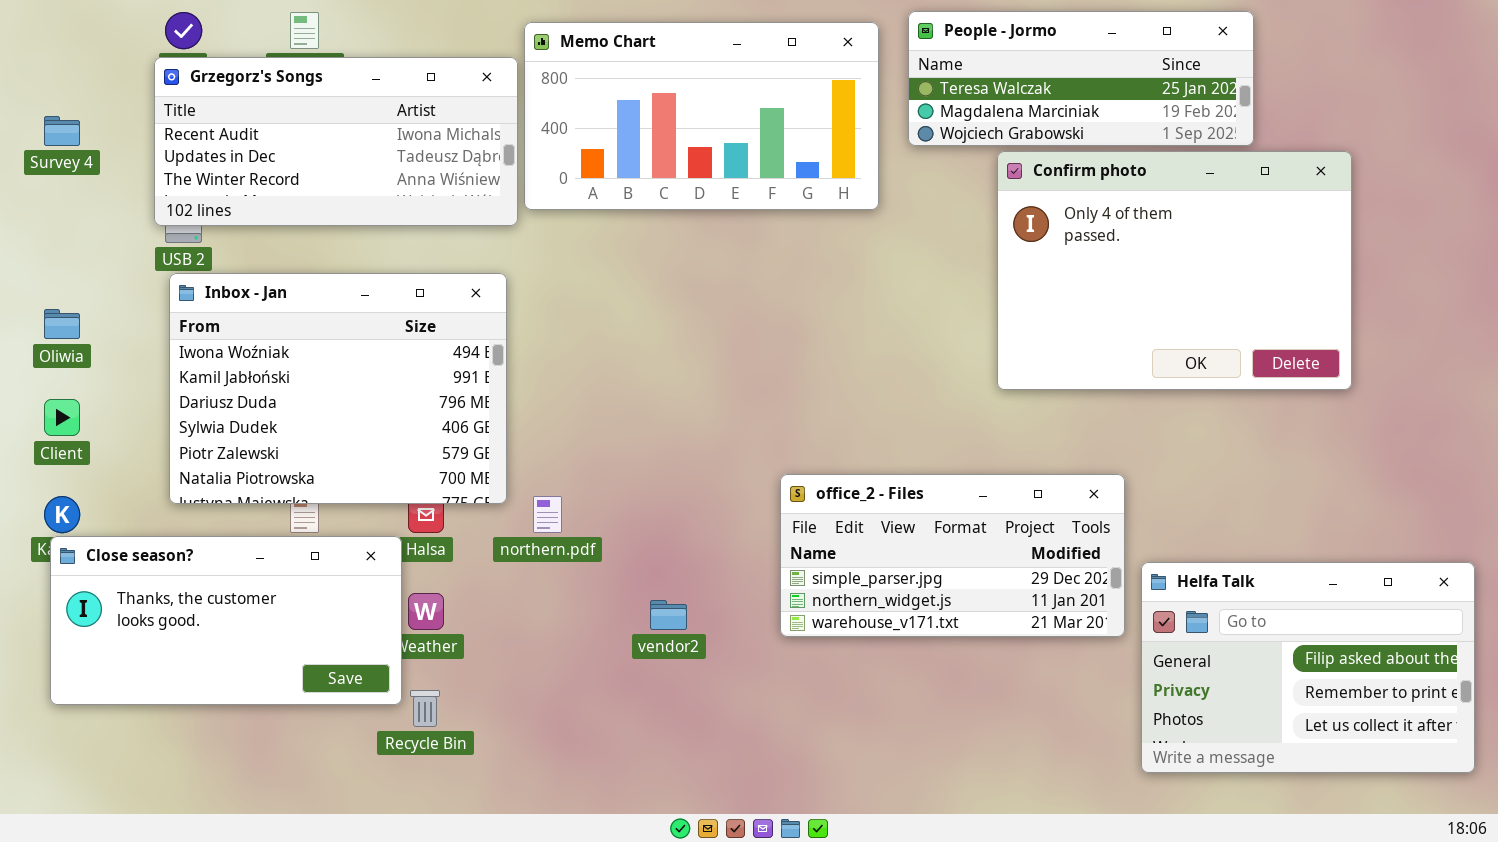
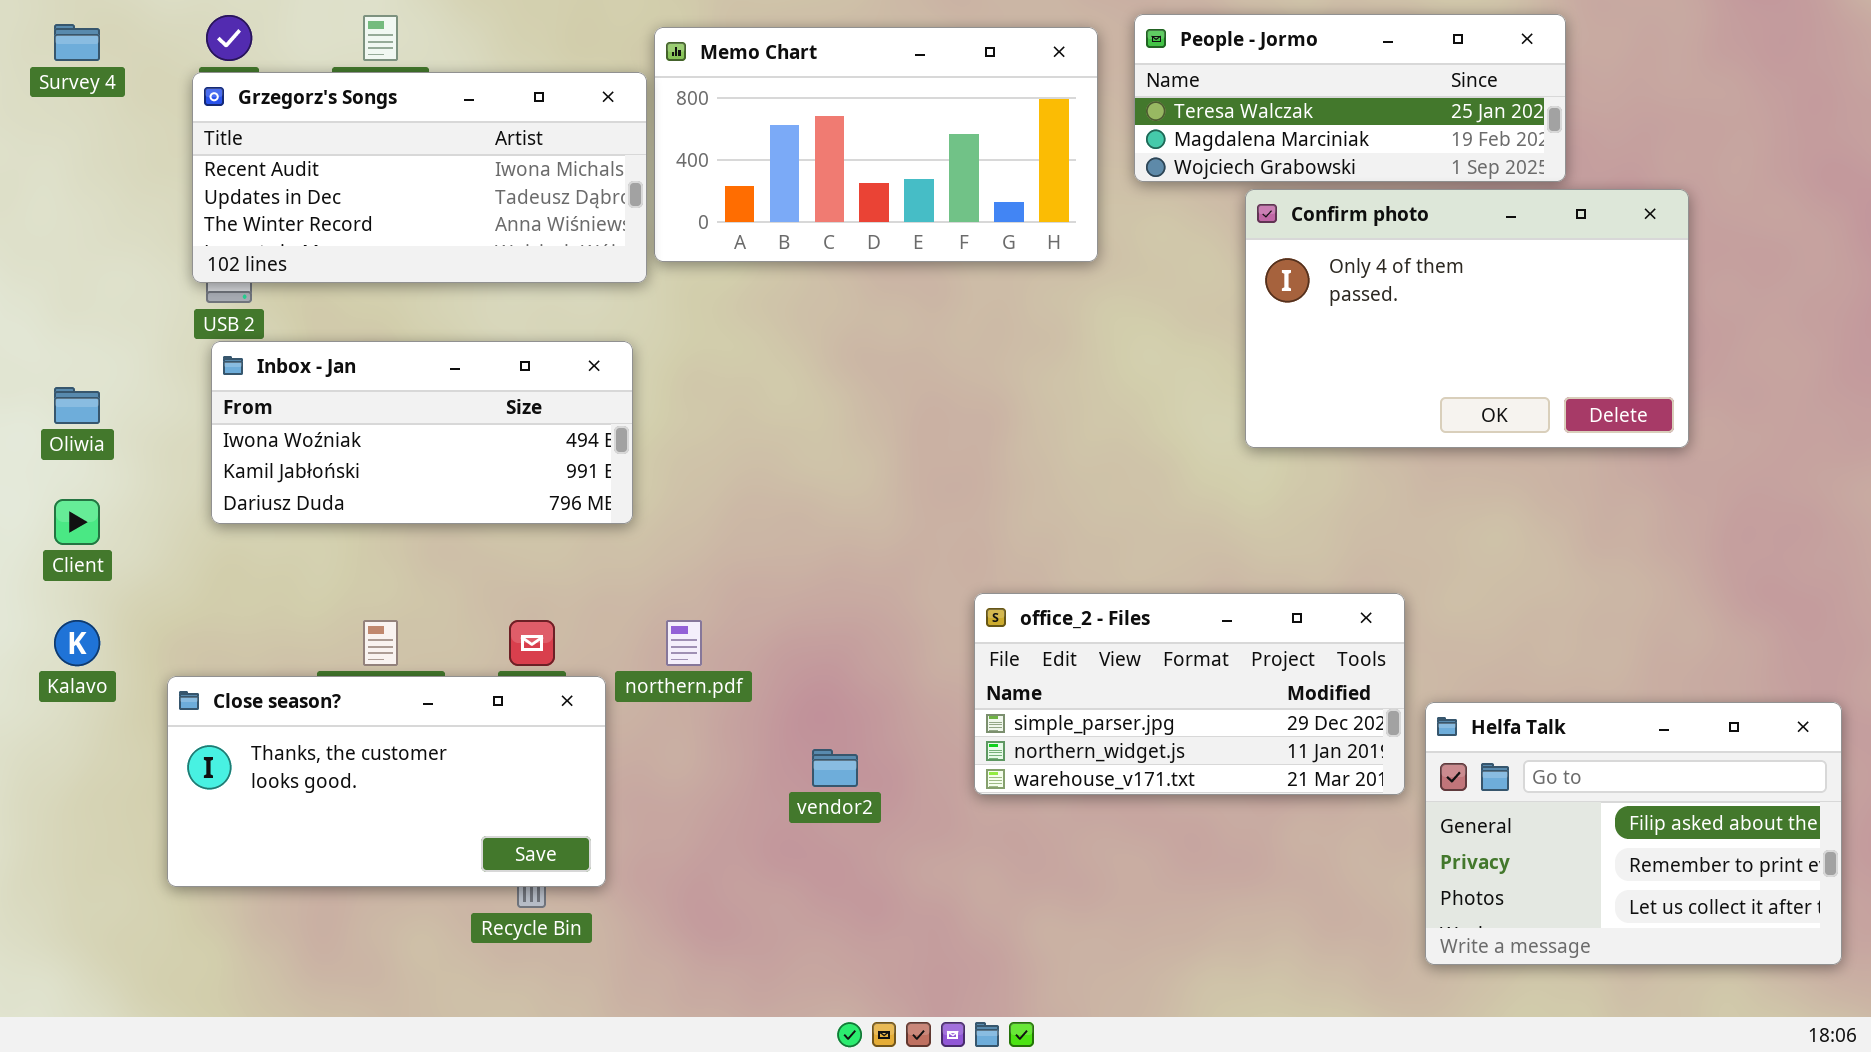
Survey 4: [44,116,80,146] -> [54,24,100,61], moved
Confirm photo: [997,151,1352,390] -> [1245,189,1689,448], resized
Inbox - Jan: [169,273,507,504] -> [211,341,633,524], resized
Close season?: [50,536,402,705] -> [167,676,606,887], moved

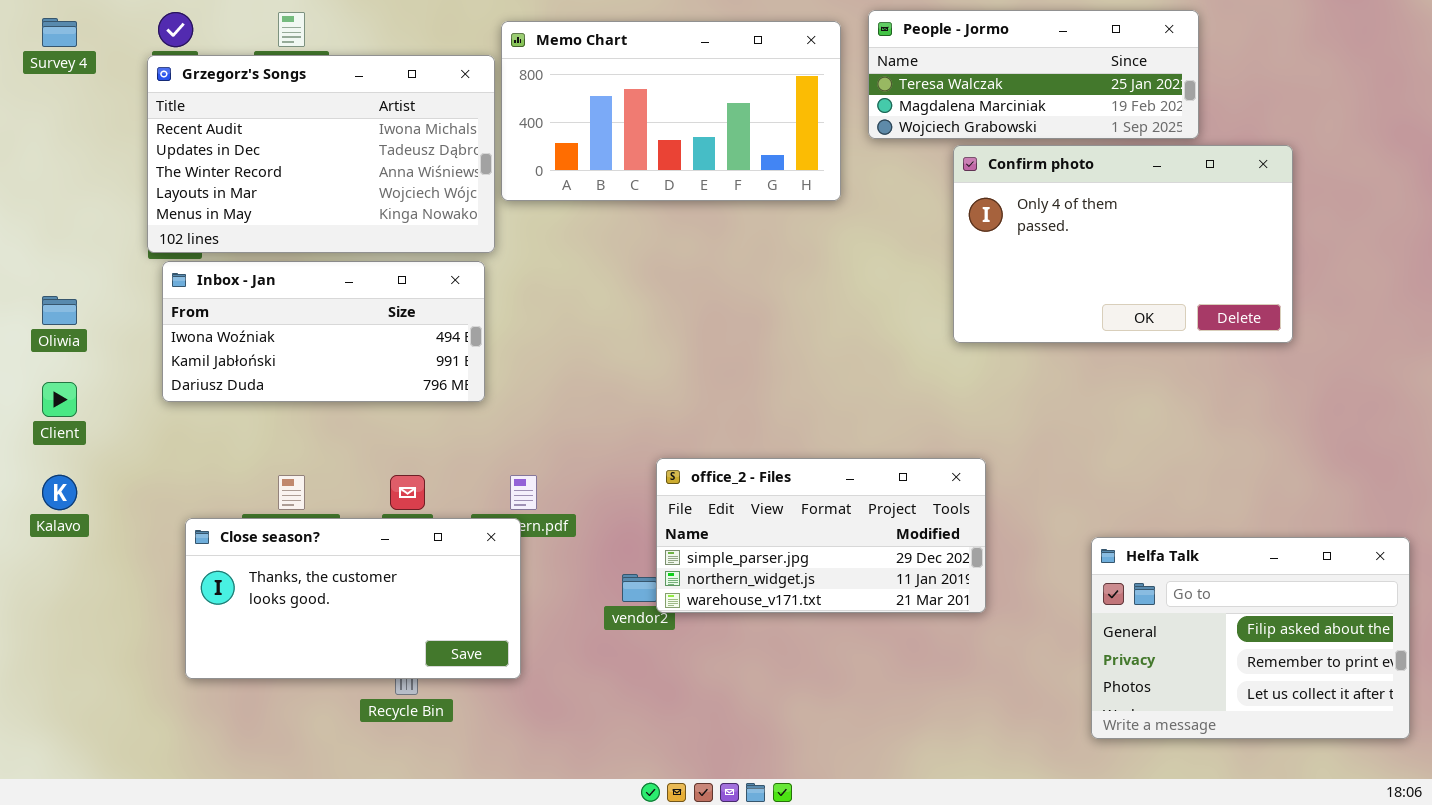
Grzegorz's Songs: [192,72,647,283] -> [147,55,495,253], resized
office_2 - Files: [974,593,1405,795] -> [656,458,986,613], moved
Close season?: [167,676,606,887] -> [185,518,521,679], moved

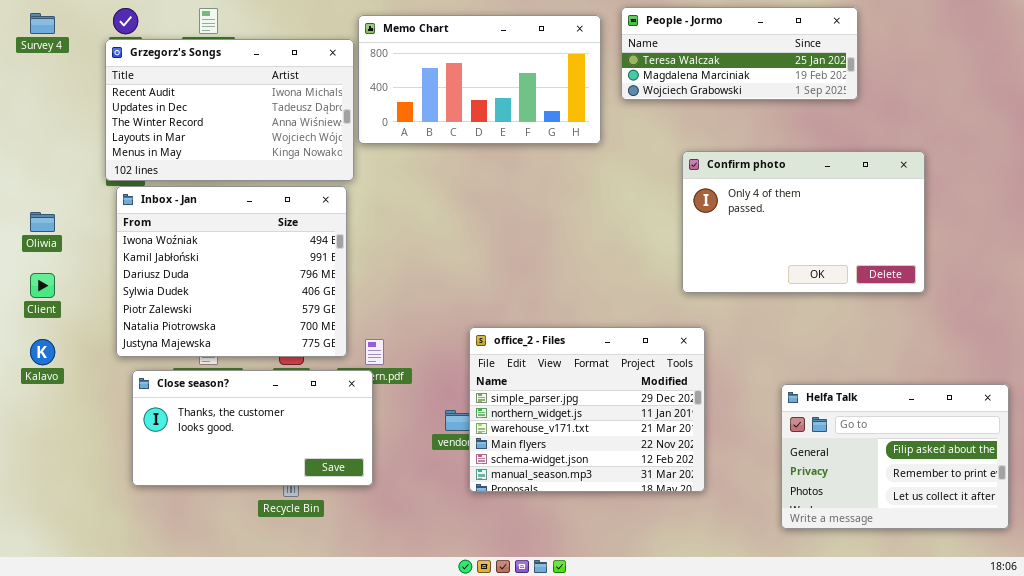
Confirm photo: [953,145,1293,343] -> [682,151,925,293], moved
Inbox - Jan: [162,261,485,402] -> [116,186,347,357], resized
office_2 - Files: [656,458,986,613] -> [469,327,705,492], resized

